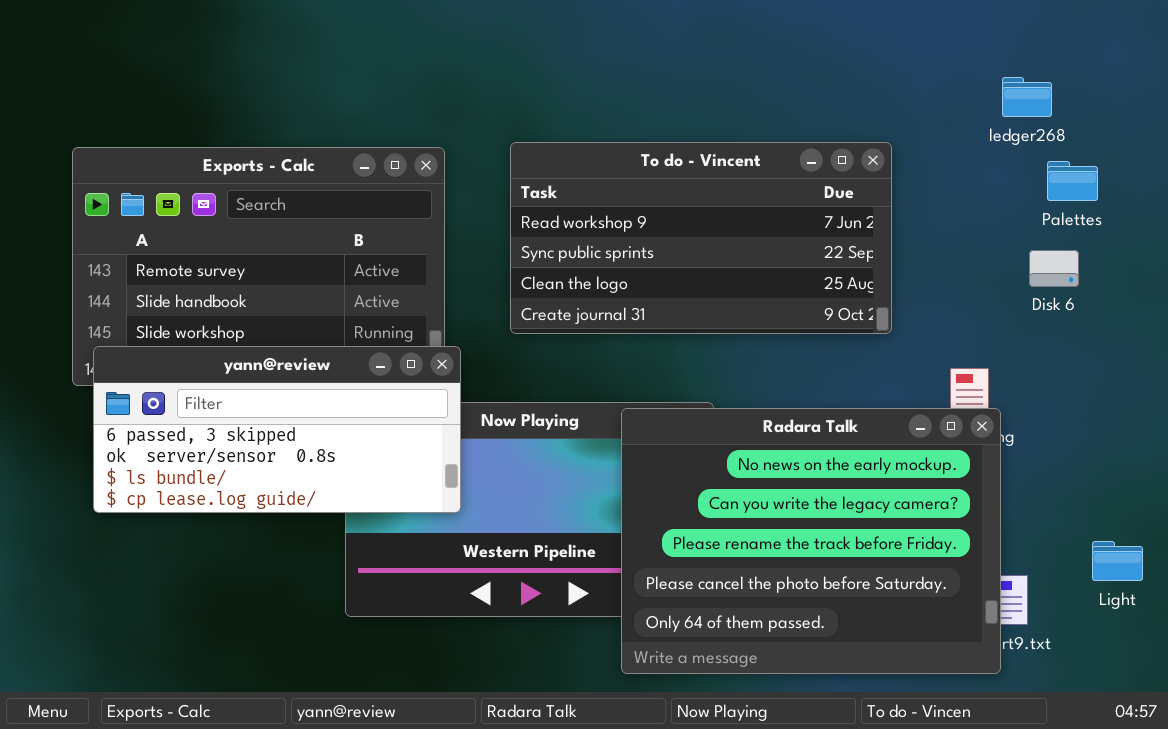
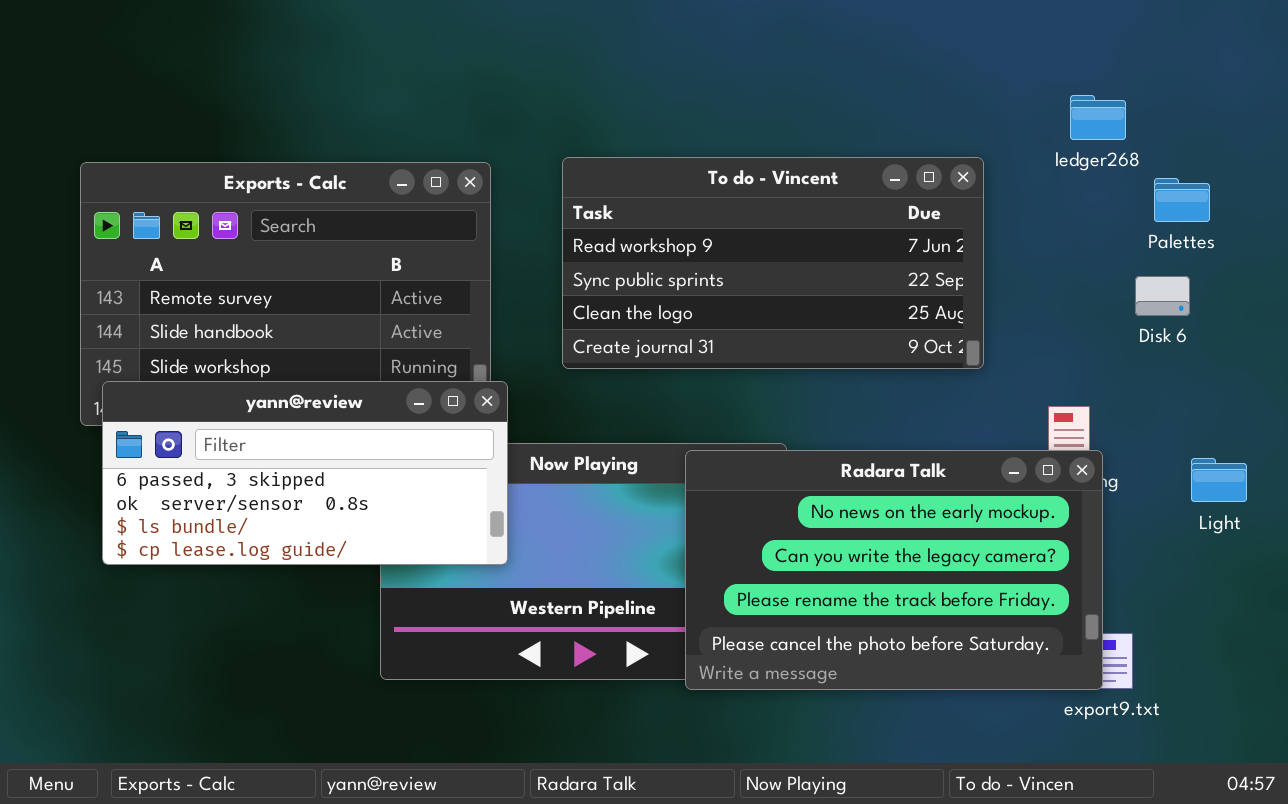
ledger268: [1002,77,1052,117] -> [1070,95,1126,140], moved
Radara Talk: [621,408,1001,674] -> [685,450,1103,690], resized
Light: [1092,541,1143,581] -> [1191,458,1247,502], moved

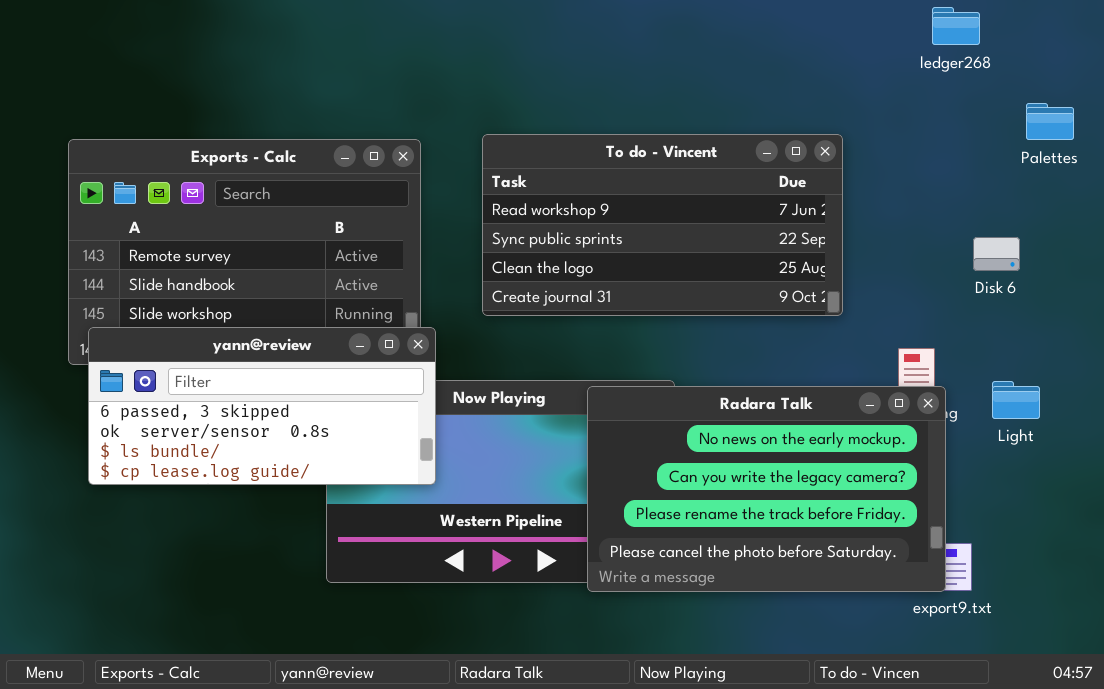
ledger268: [1070,95,1126,140] -> [932,7,980,45], moved
Palettes: [1154,178,1210,222] -> [1026,103,1074,140], moved
Light: [1191,458,1247,502] -> [992,381,1040,419], moved

